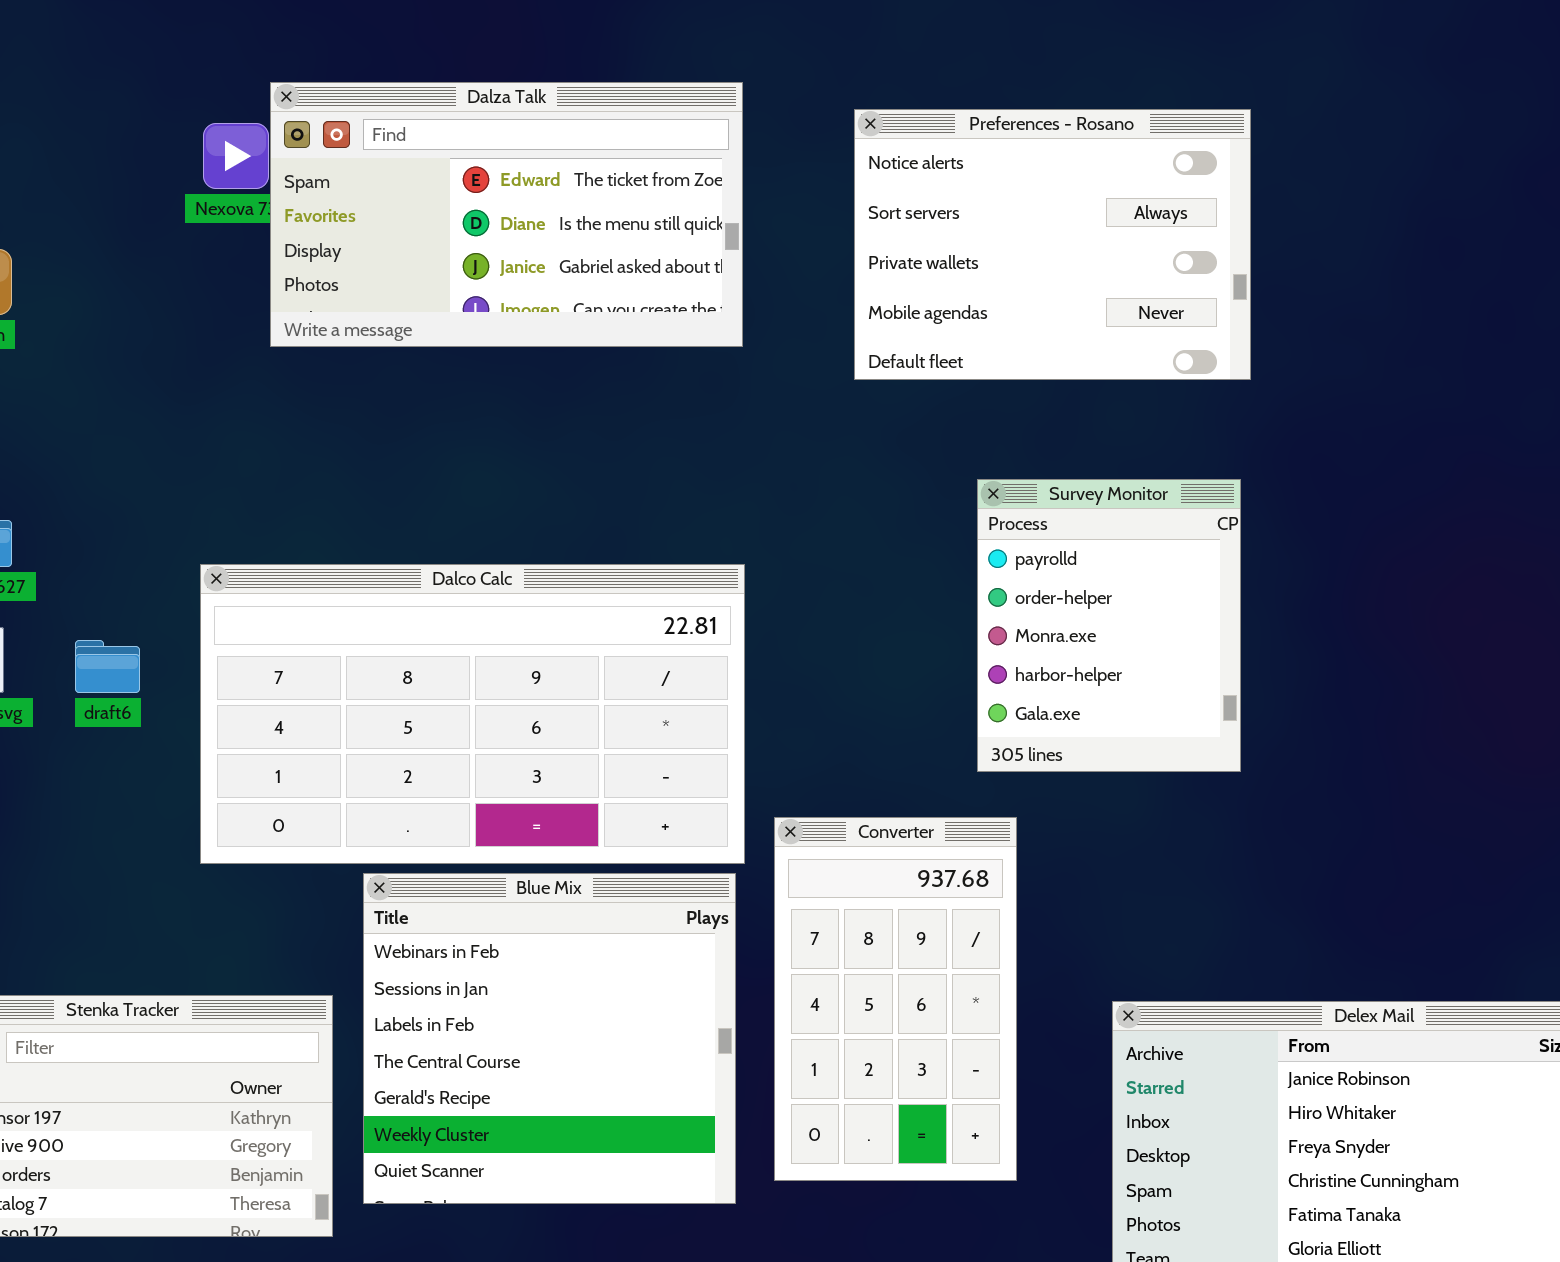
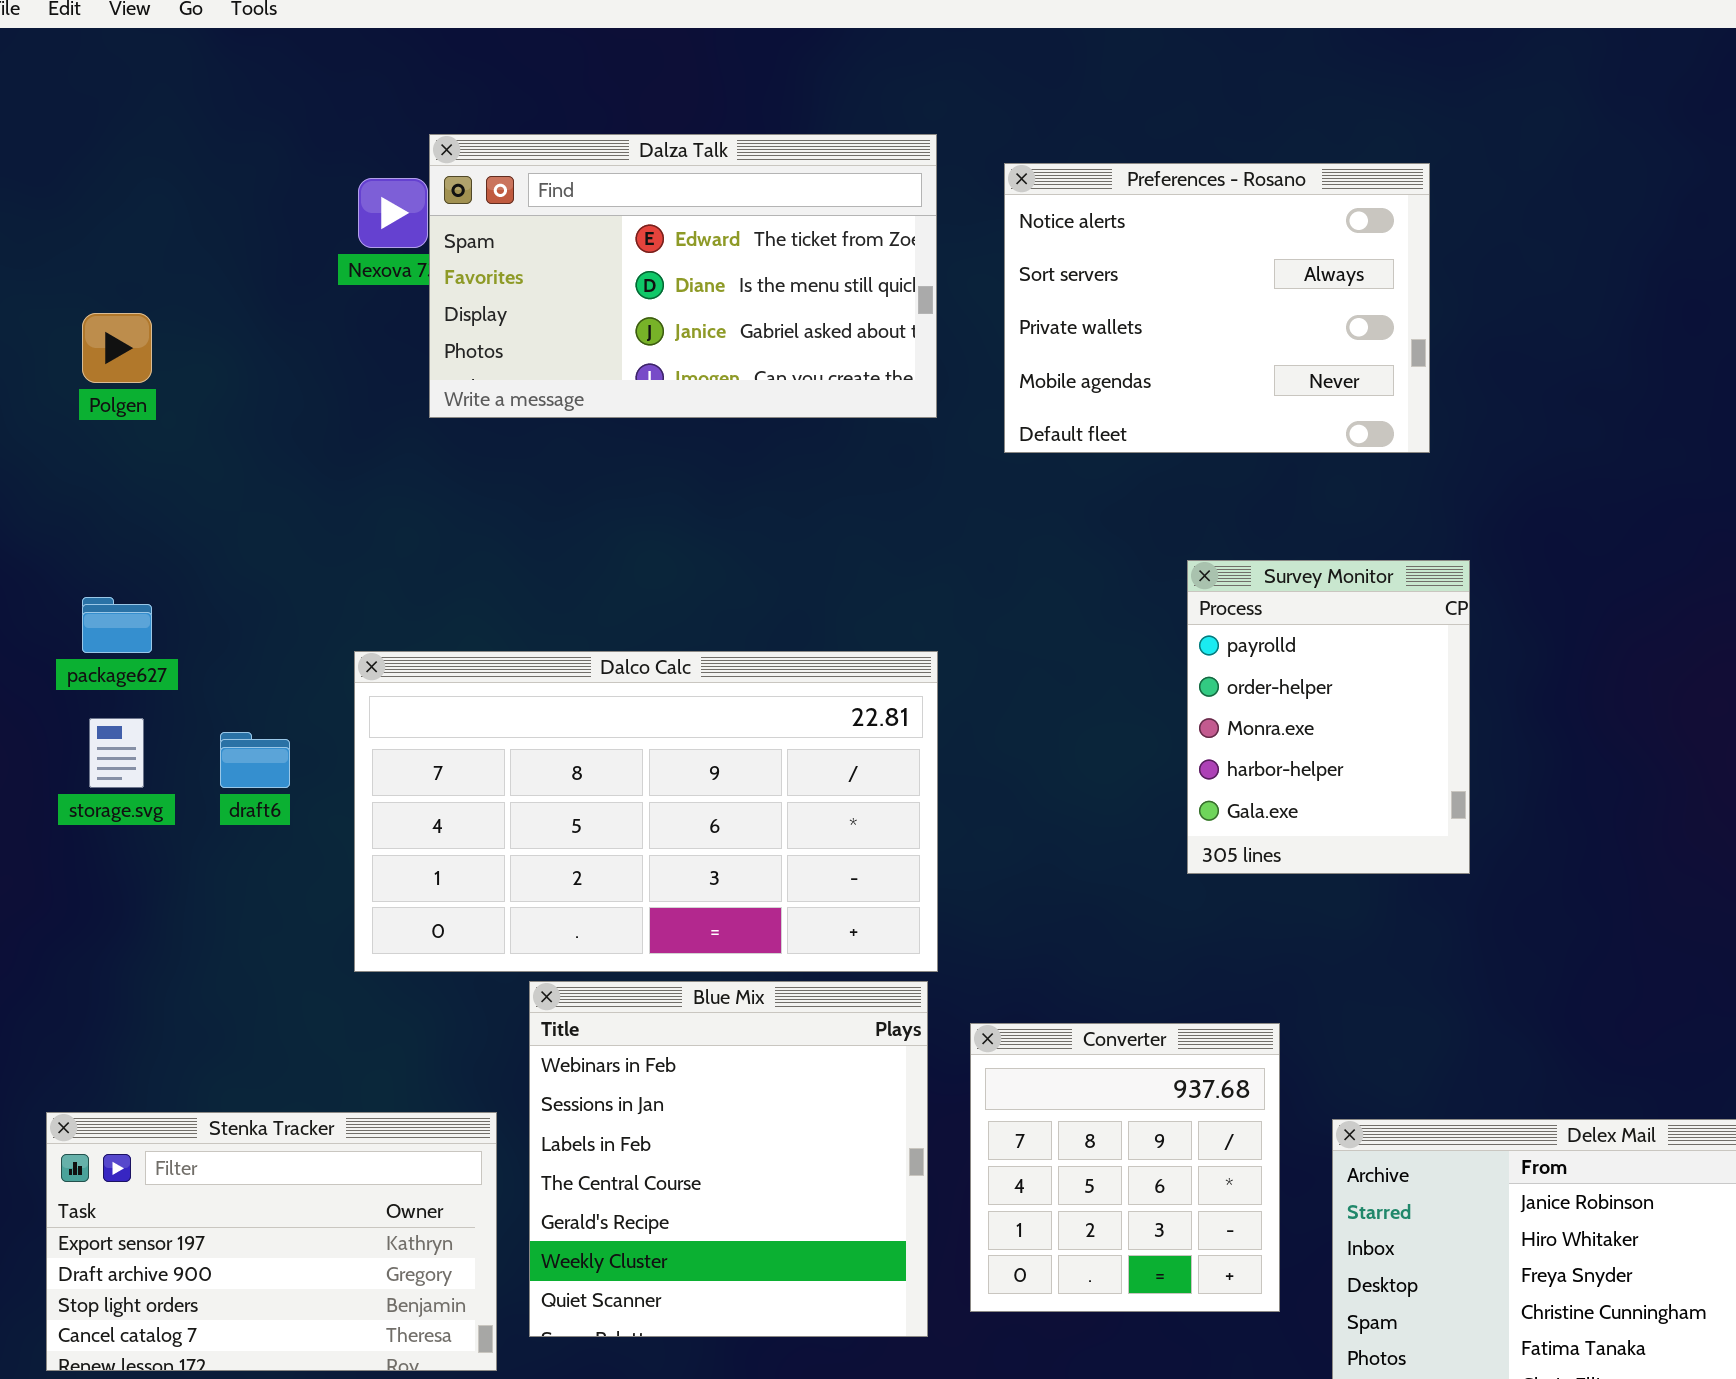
Preferences - Rosano: [854,109,1251,380] -> [1004,163,1430,453], moved
Converter: [774,817,1017,1181] -> [970,1023,1280,1312], resized

